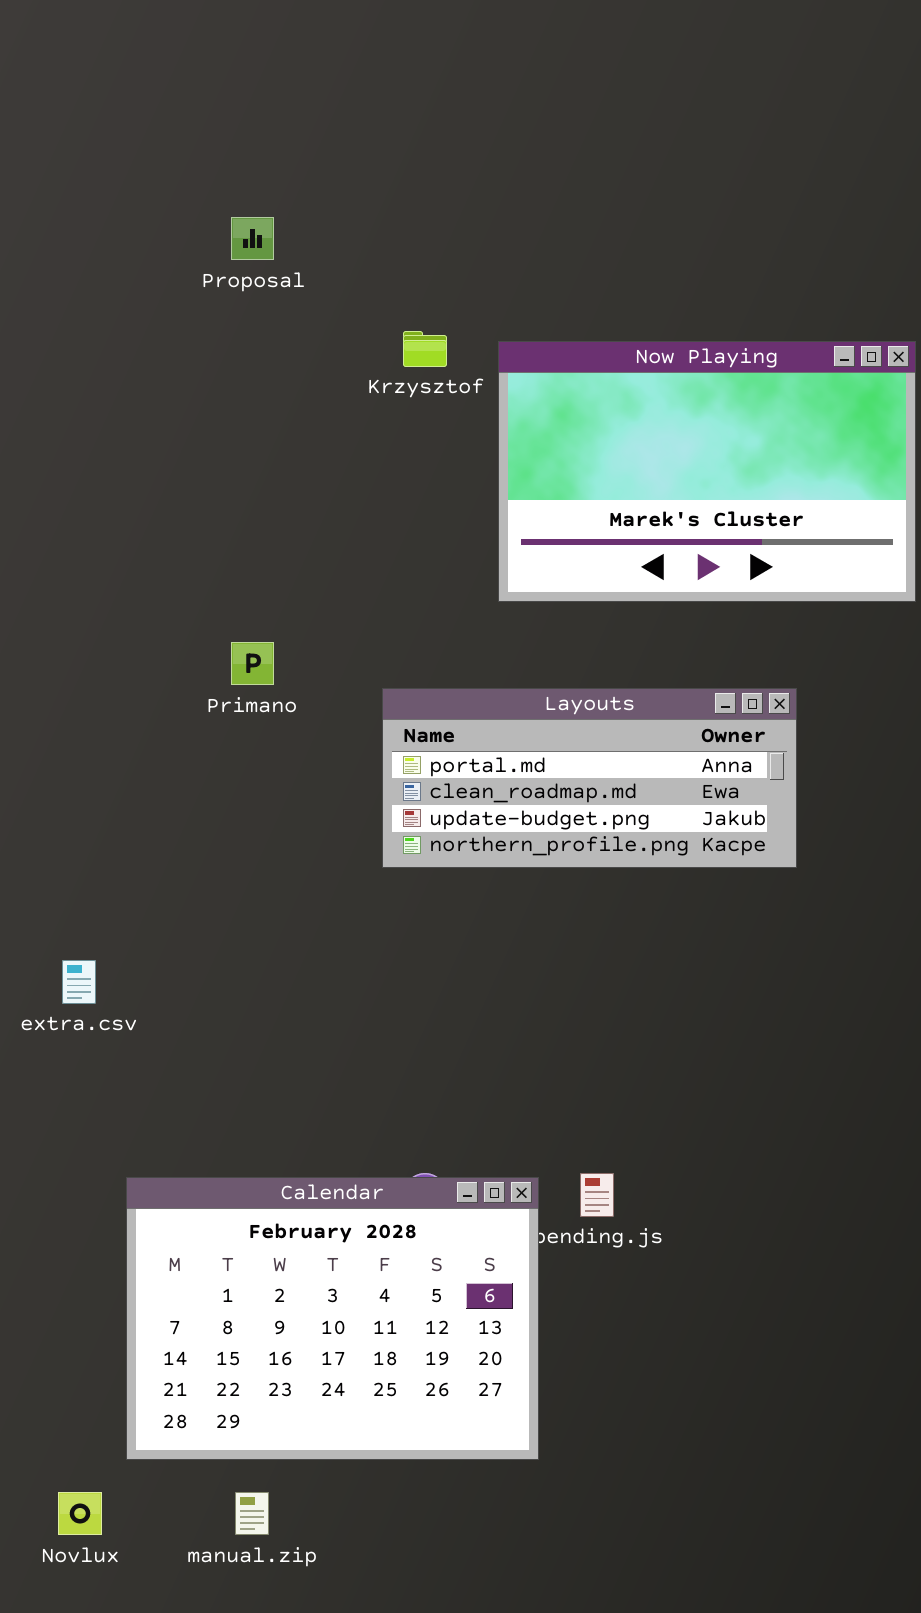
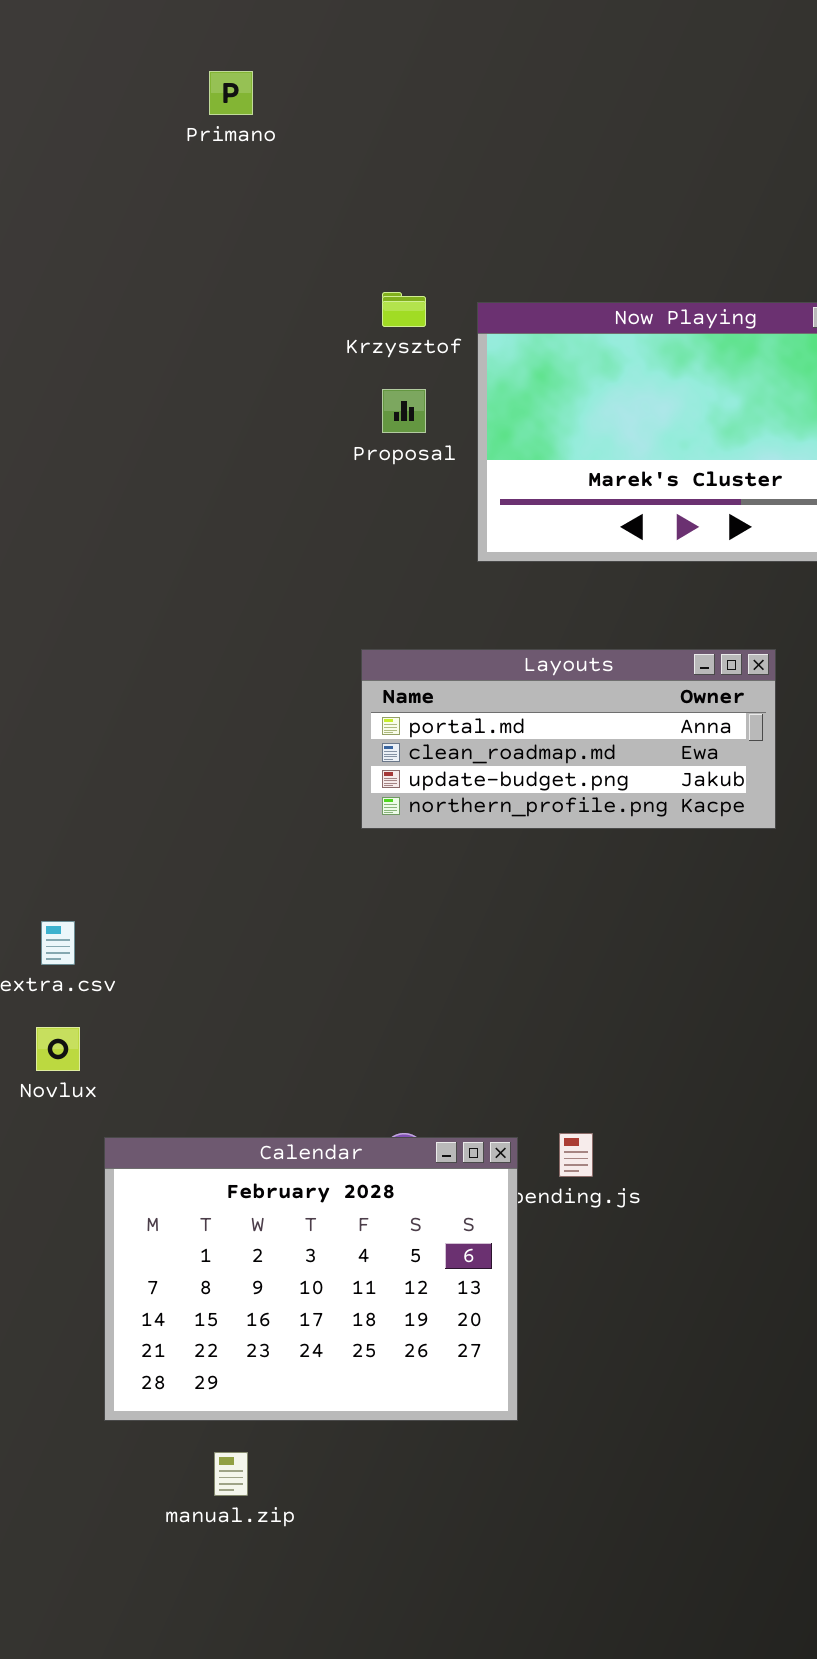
Proposal: [231,217,274,260] -> [382,389,426,433], moved
Primano: [231,642,274,685] -> [209,71,253,115], moved
Novlux: [58,1492,102,1535] -> [36,1027,80,1071], moved

